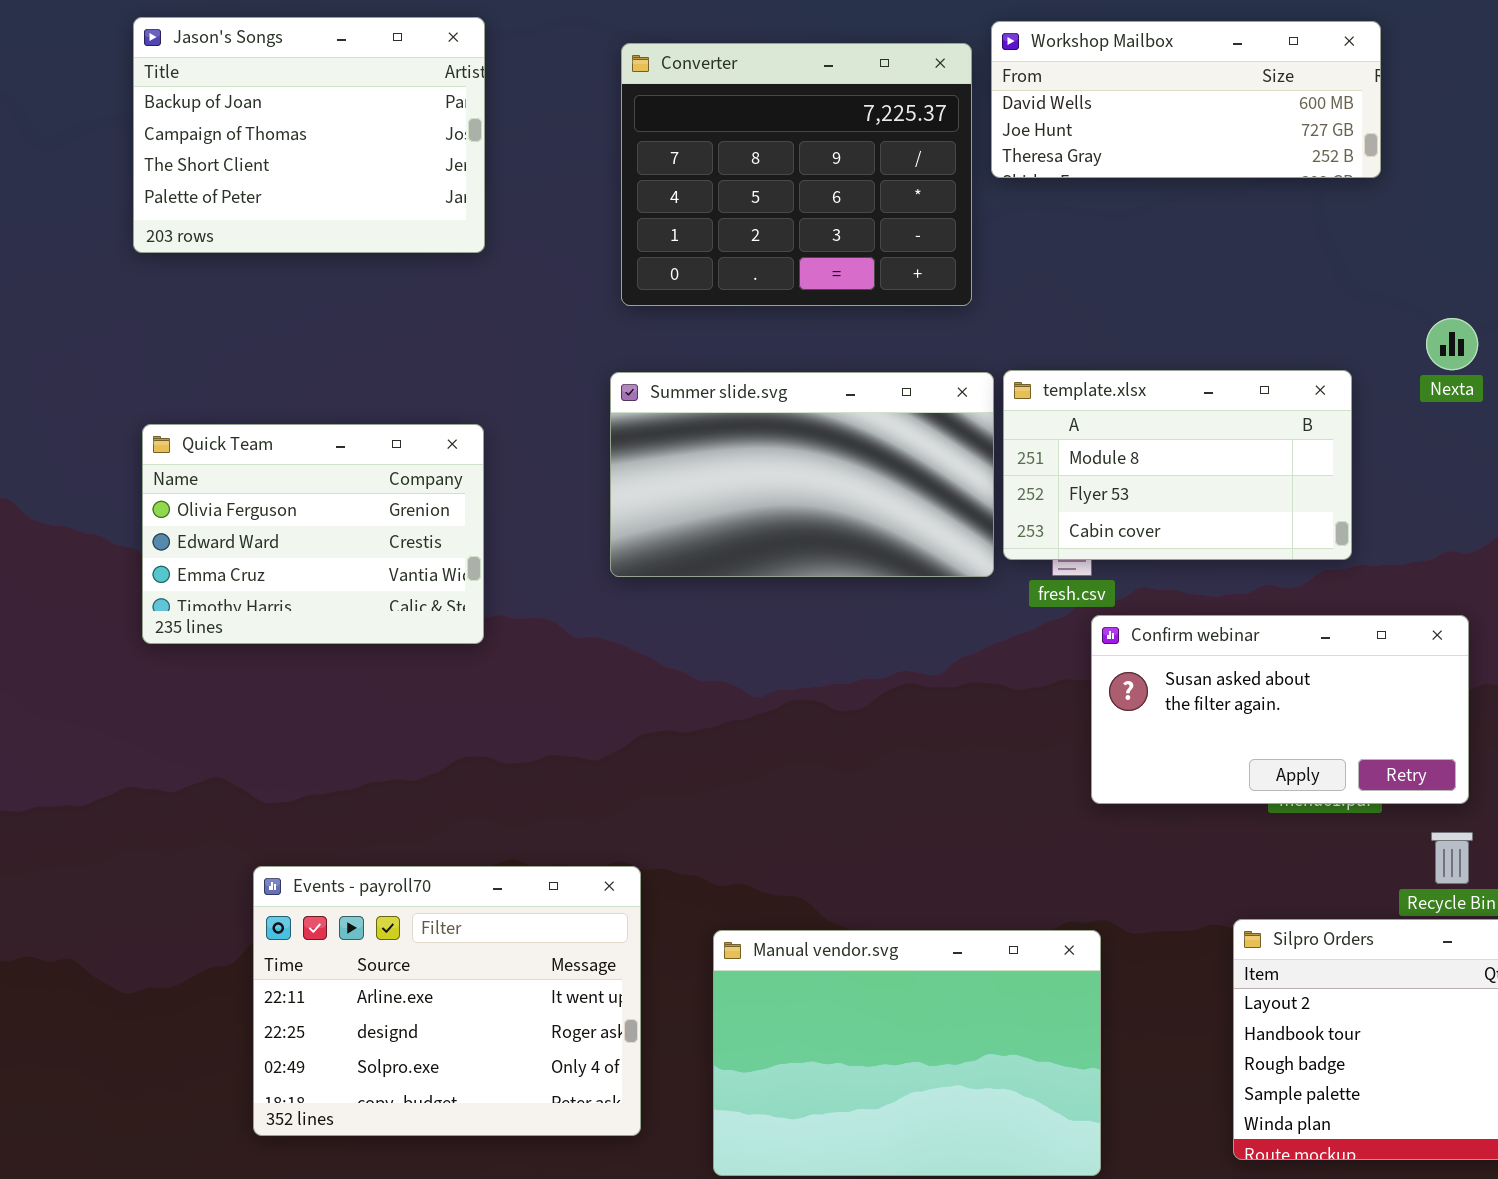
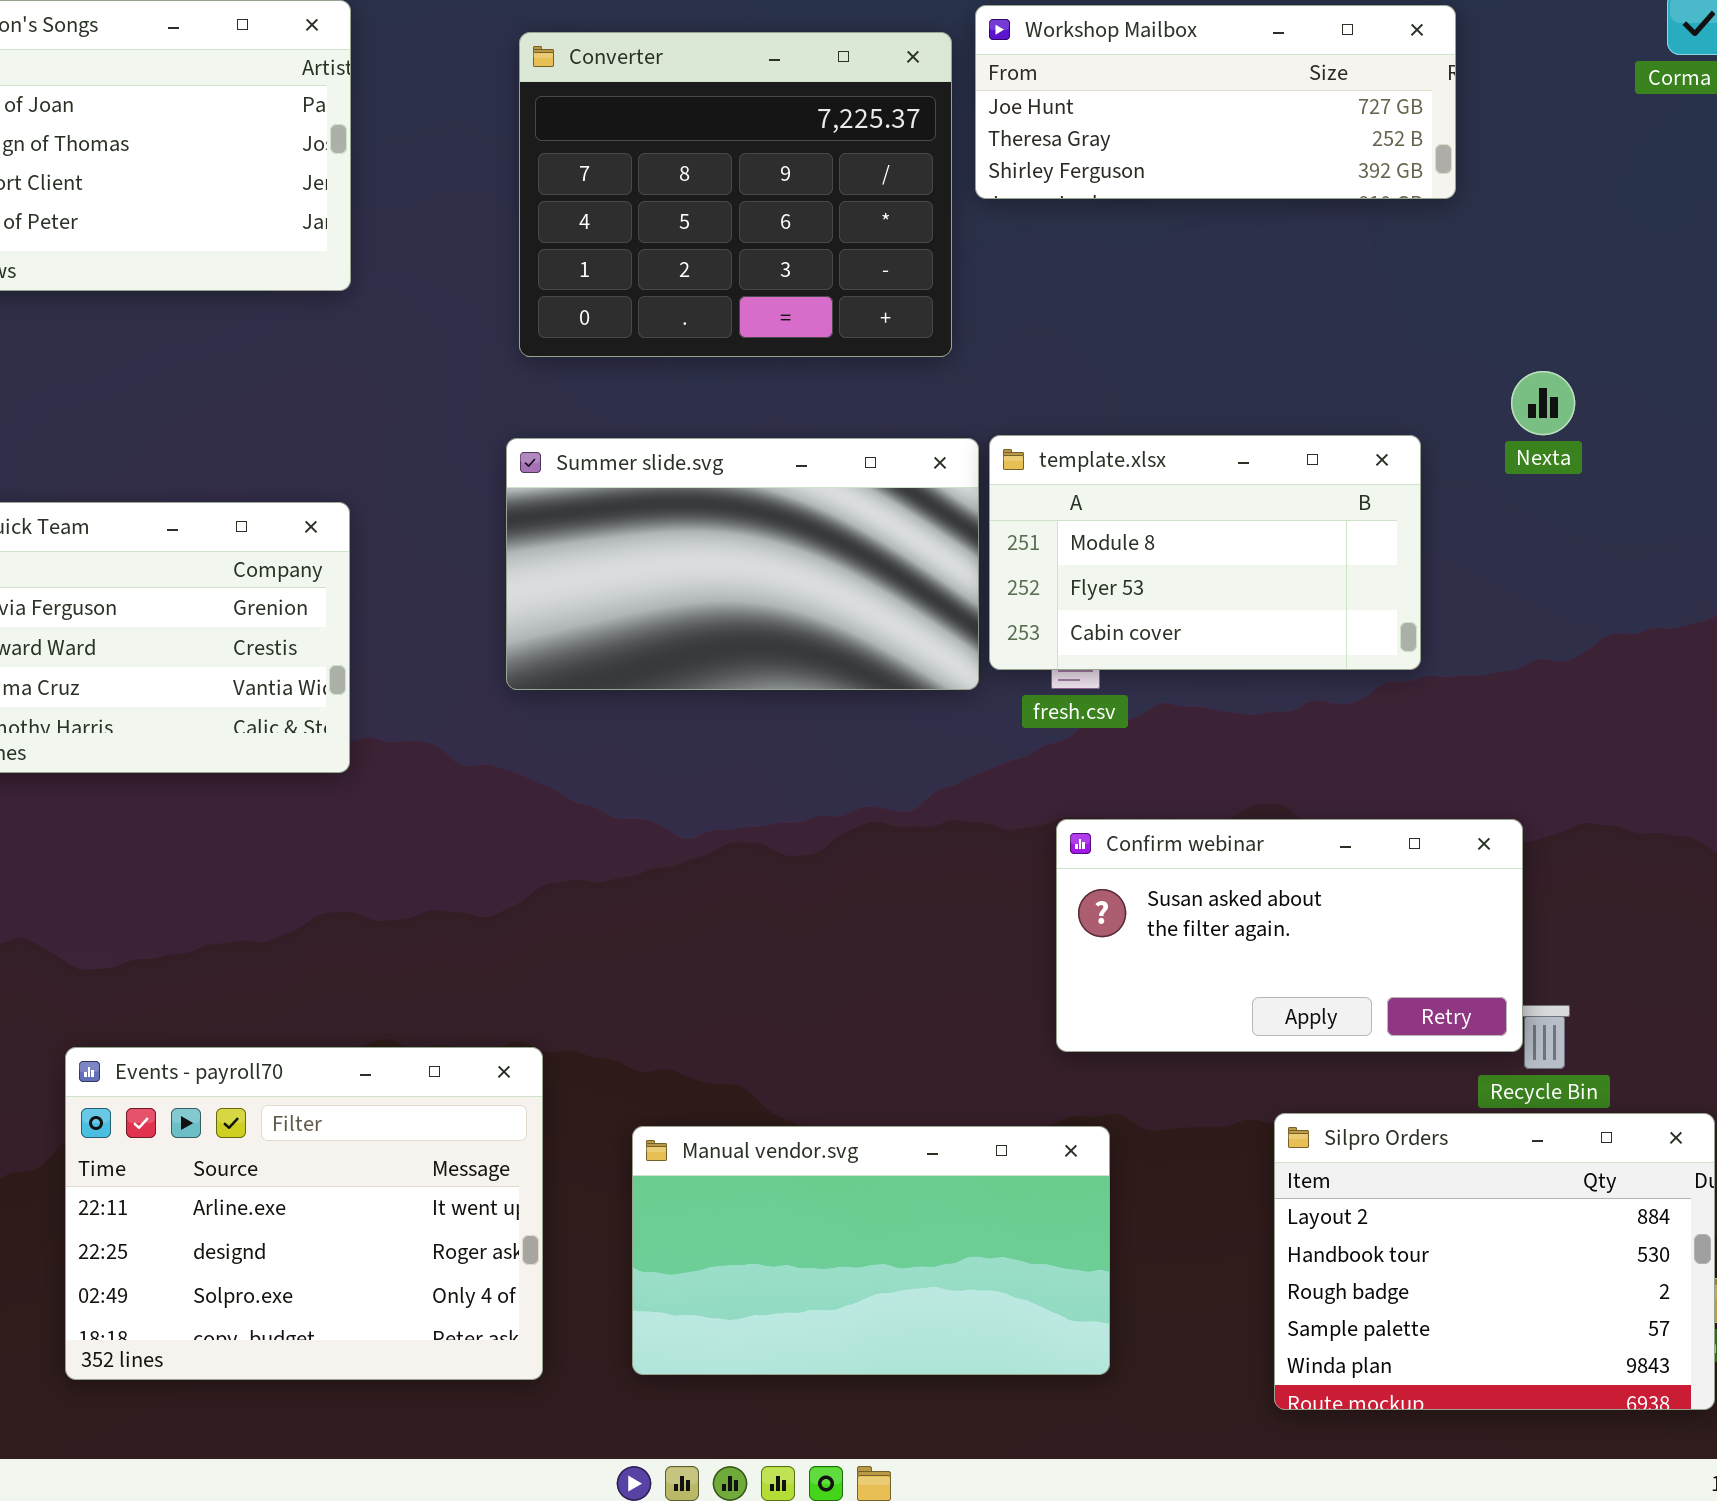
Workshop Mailbox: [991,21,1381,178] -> [975,5,1456,199], scrolled down 1 row
Confirm webinar: [1091,615,1469,804] -> [1056,819,1523,1052], moved
Manual vendor.svg: [713,930,1101,1176] -> [632,1126,1110,1375], resized

